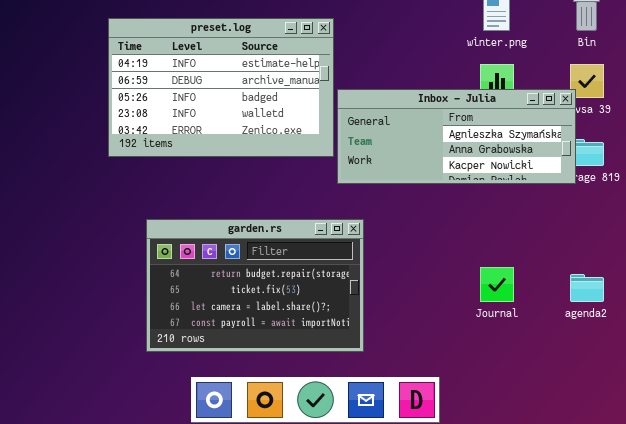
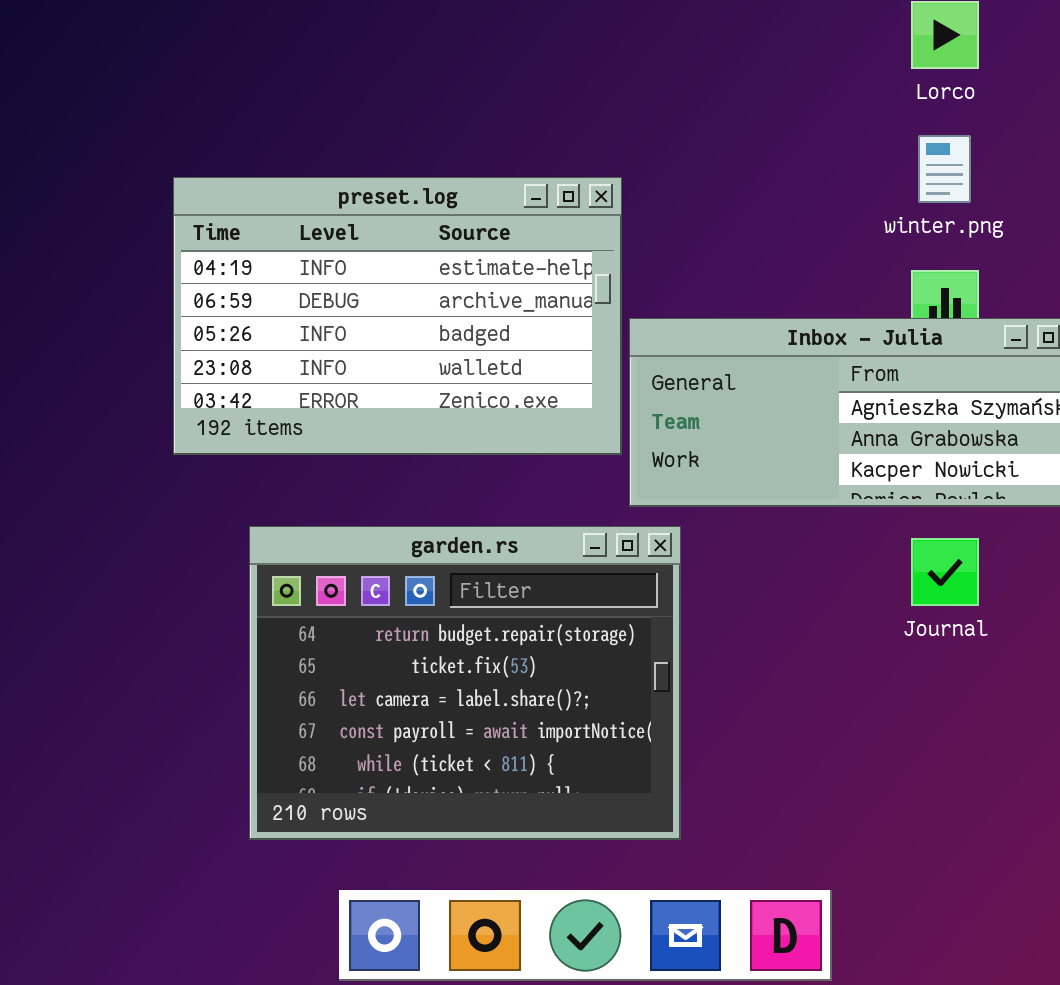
garden.rs: [146,219,364,352] -> [249,526,681,840], resized
Journal: [480,267,514,302] -> [911,538,979,606], moved

